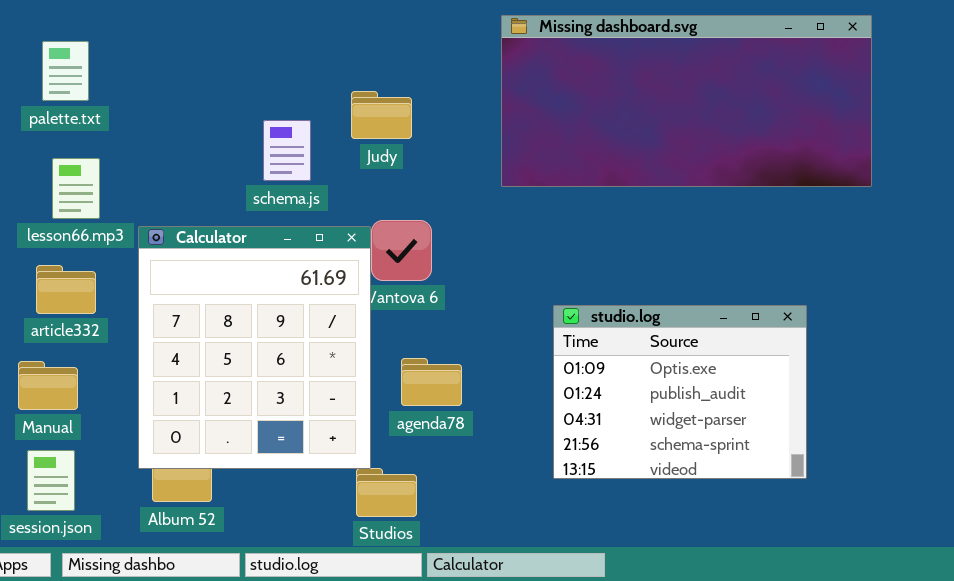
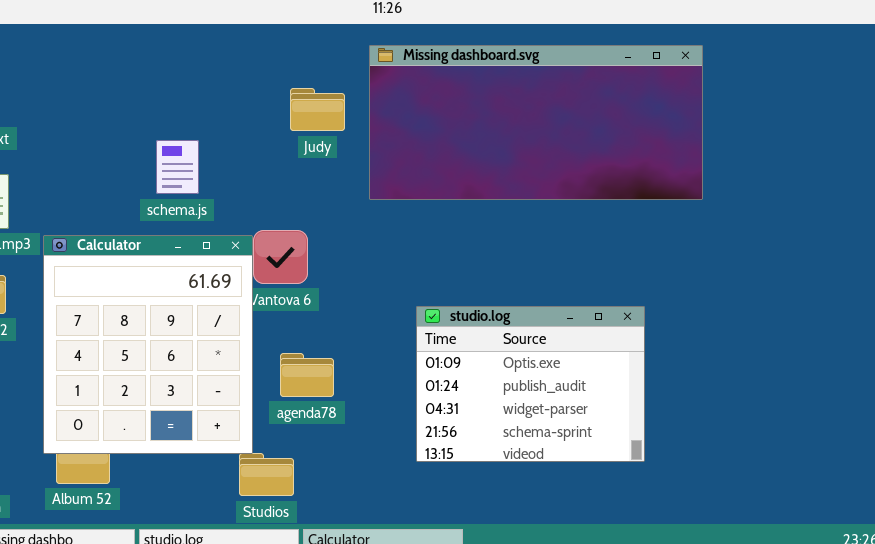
Judy: [351,91,412,139] -> [290,88,345,131], moved

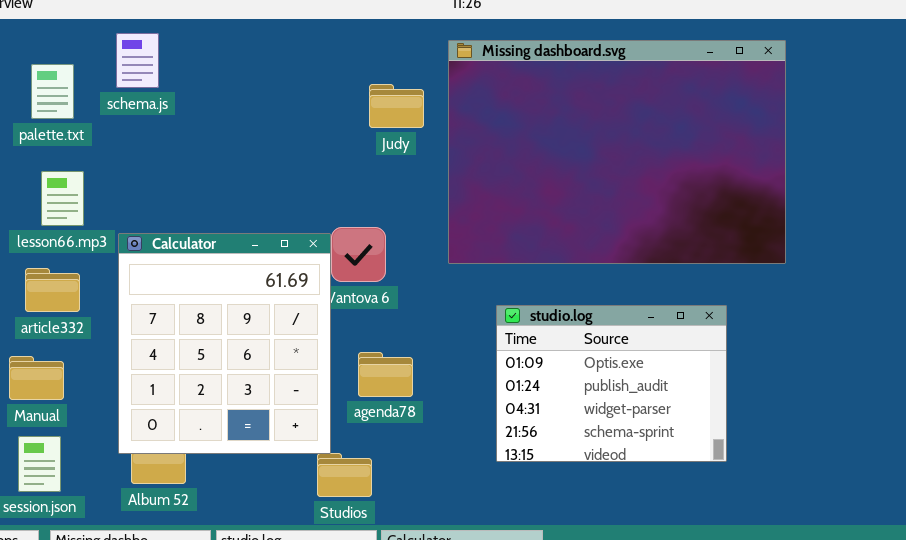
Missing dashboard.svg: [369,45,703,200] -> [448,40,786,264], resized
schema.js: [156,140,199,194] -> [116,33,159,88], moved

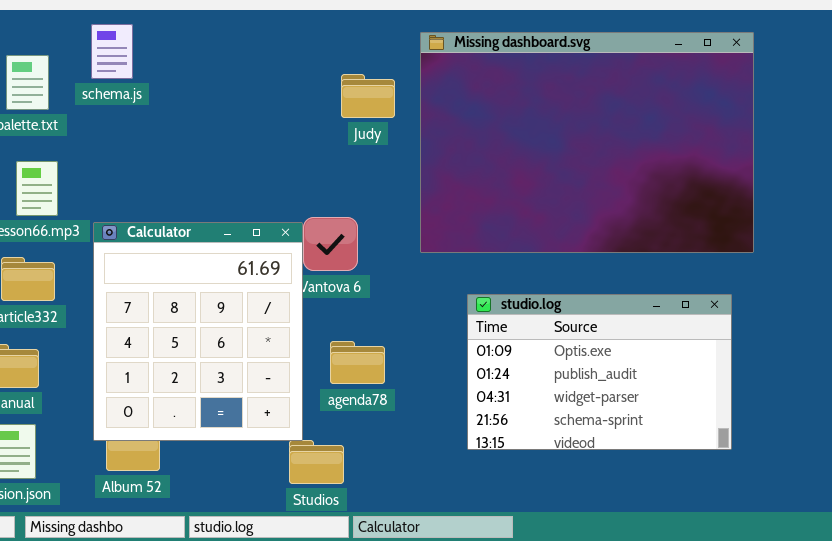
studio.log: [496,305,727,462] -> [467,294,732,450], resized

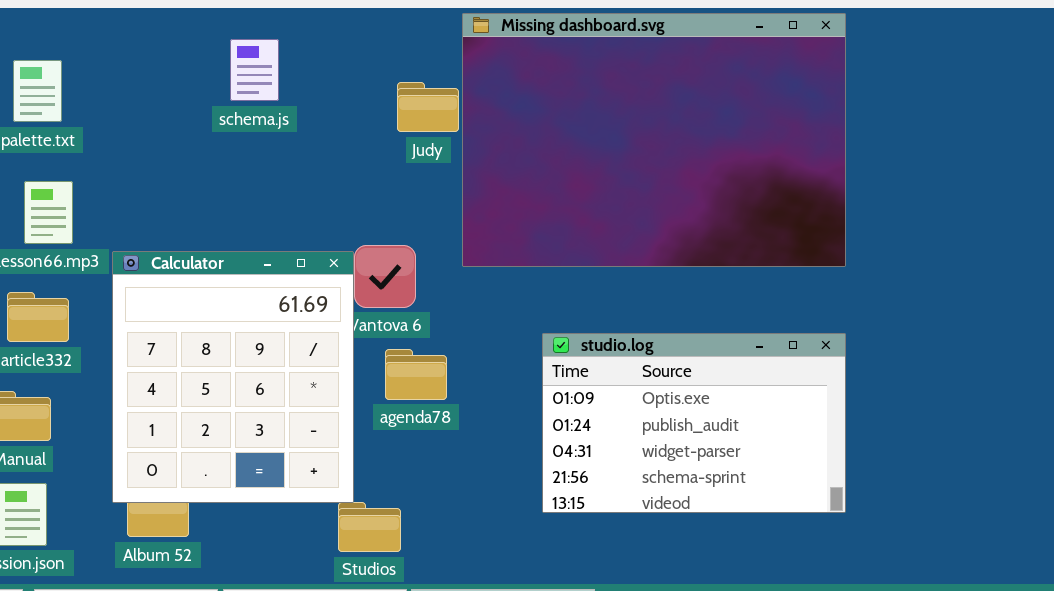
schema.js: [91,24,133,79] -> [230,39,279,101], moved
Missing dashboard.svg: [420,32,754,253] -> [462,13,846,267], moved
agenda78: [330,341,385,384] -> [385,349,447,400], moved

